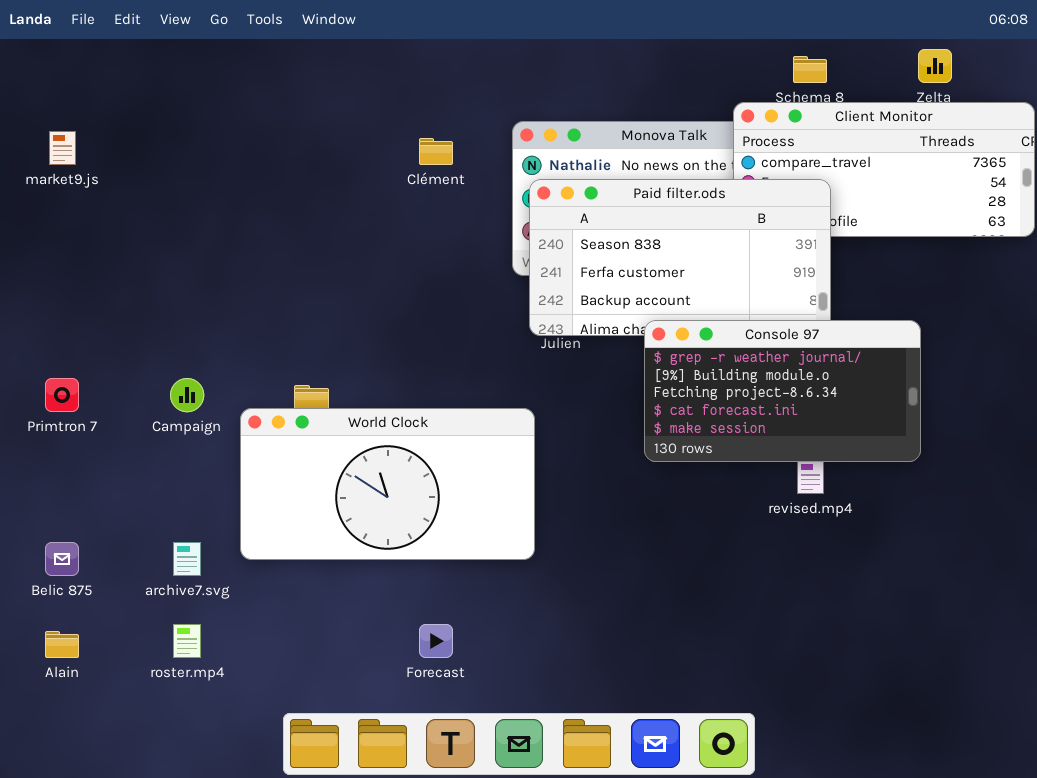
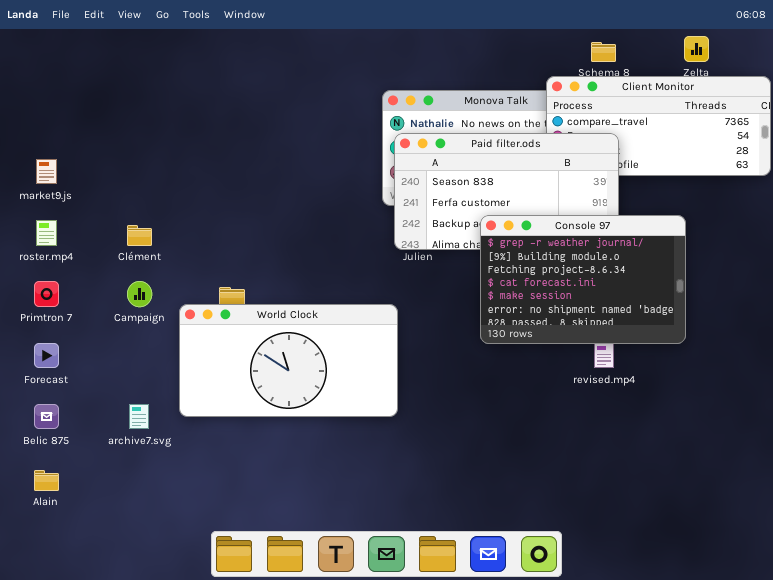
market9.js: [49,131,76,165] -> [36,159,57,184], moved
Clément: [419,138,453,165] -> [127,225,152,246], moved
Console 97: [644,320,921,462] -> [480,215,686,344], resized
roster.mp4: [173,624,201,658] -> [36,220,57,246], moved
Forecast: [419,624,453,658] -> [34,343,59,368], moved

